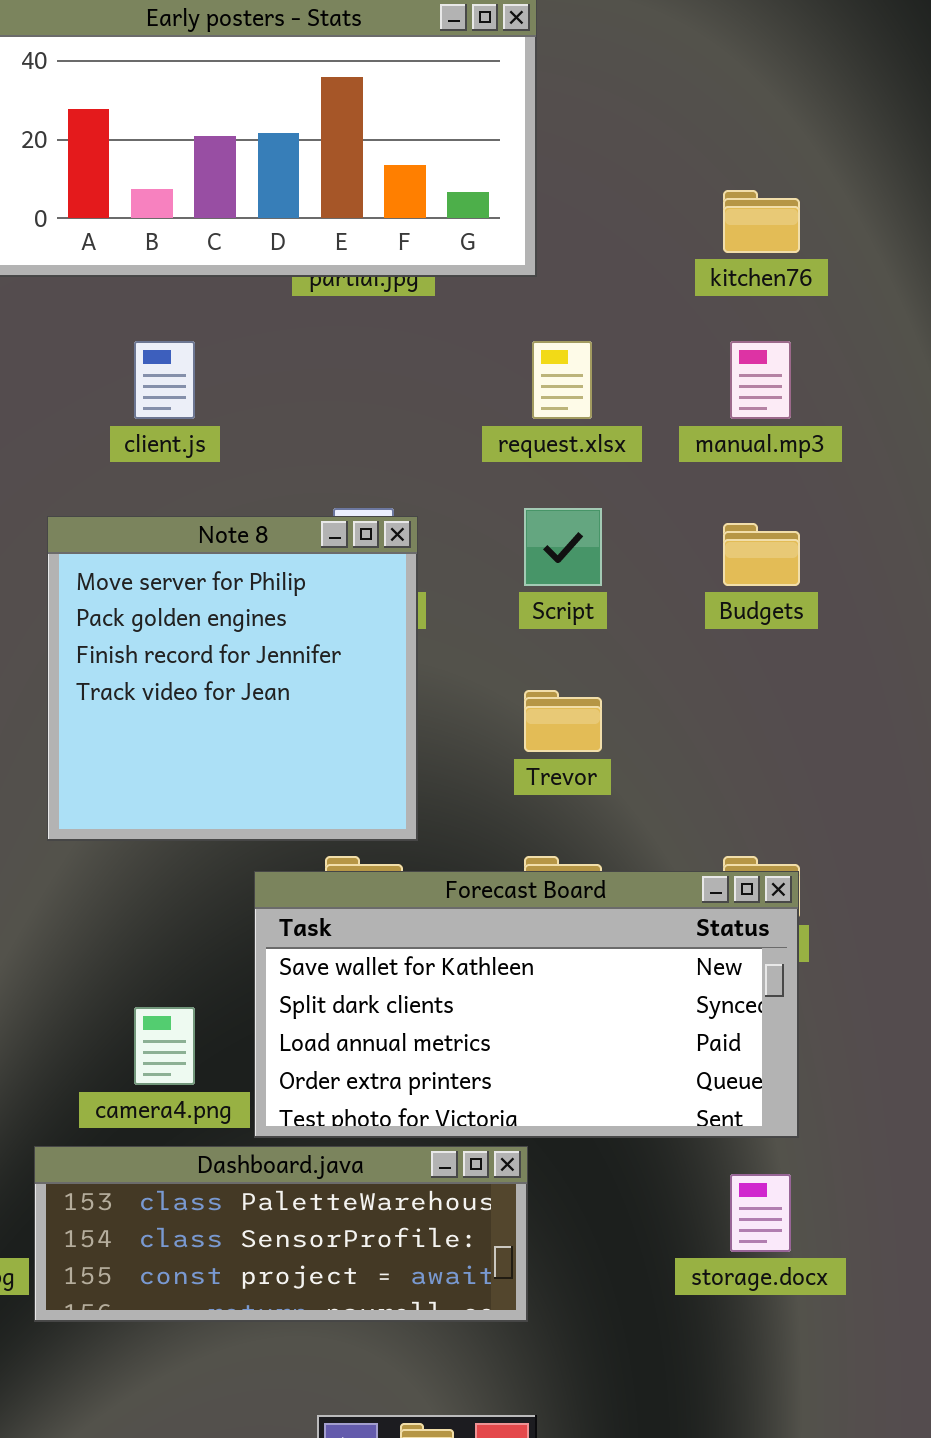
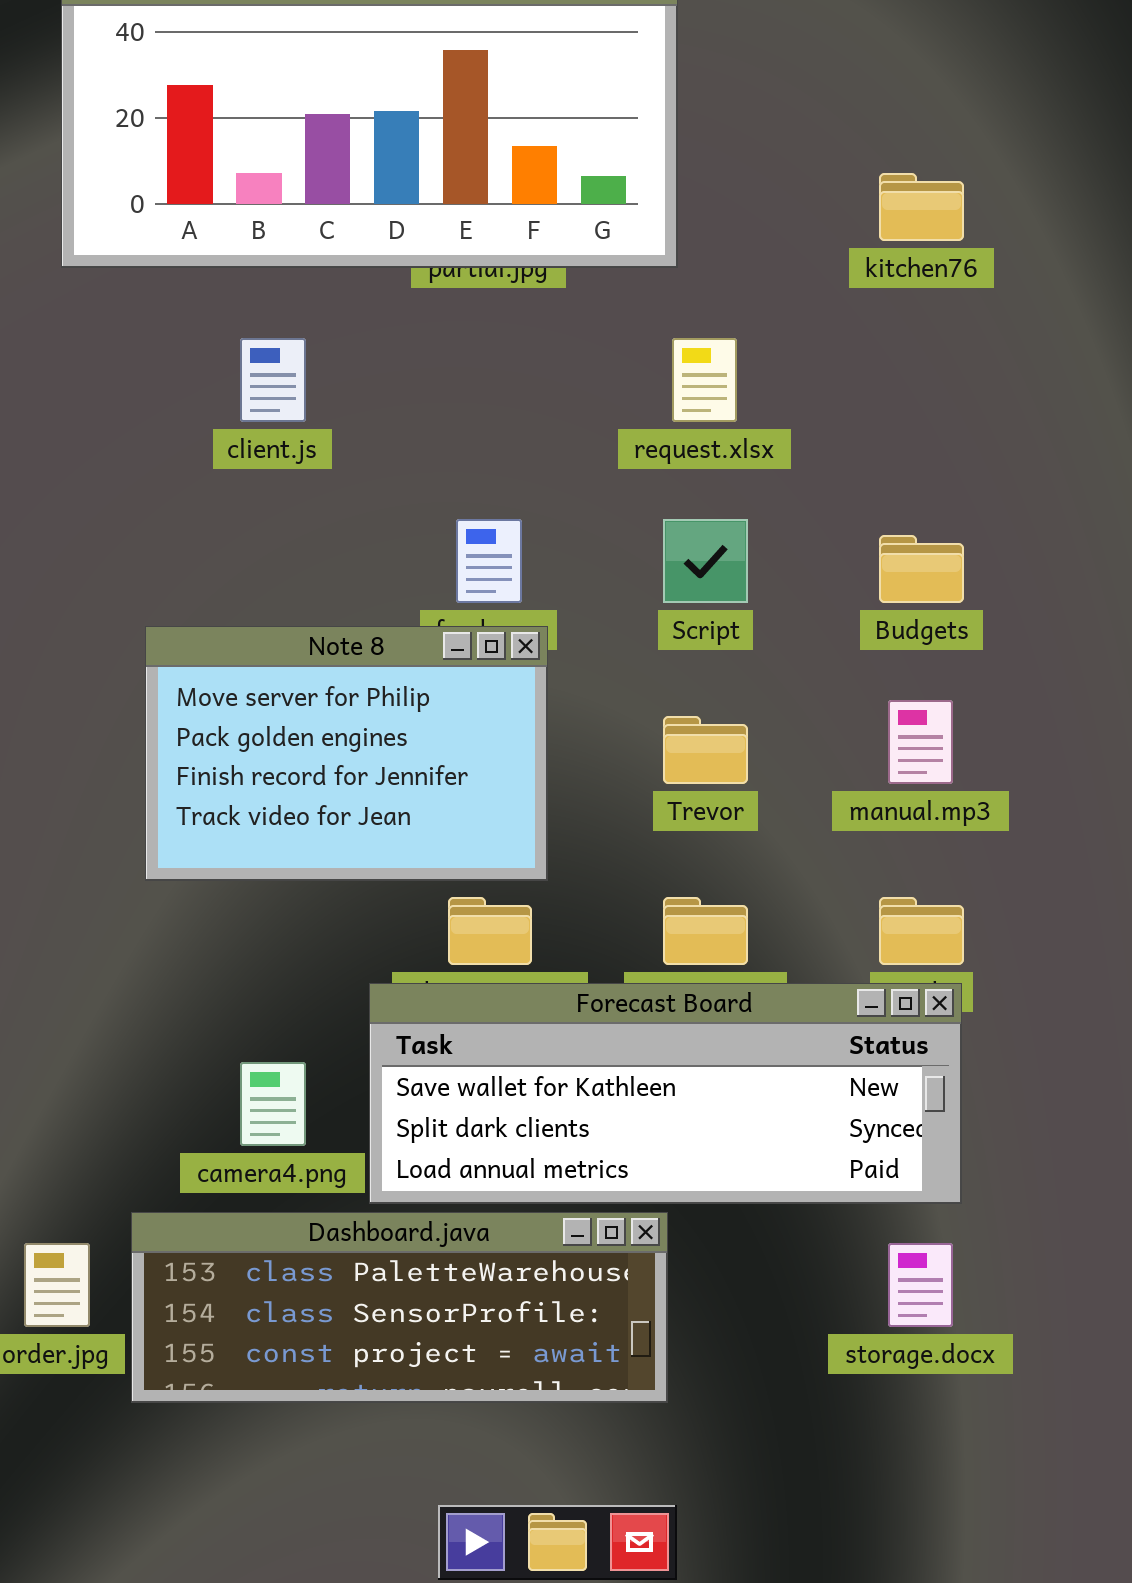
manual.mp3: [730,341,791,419] -> [888,700,953,784], moved
Note 8: [47,516,418,841] -> [145,626,548,881], resized
Forecast Board: [254,871,799,1138] -> [369,983,962,1204], resized

